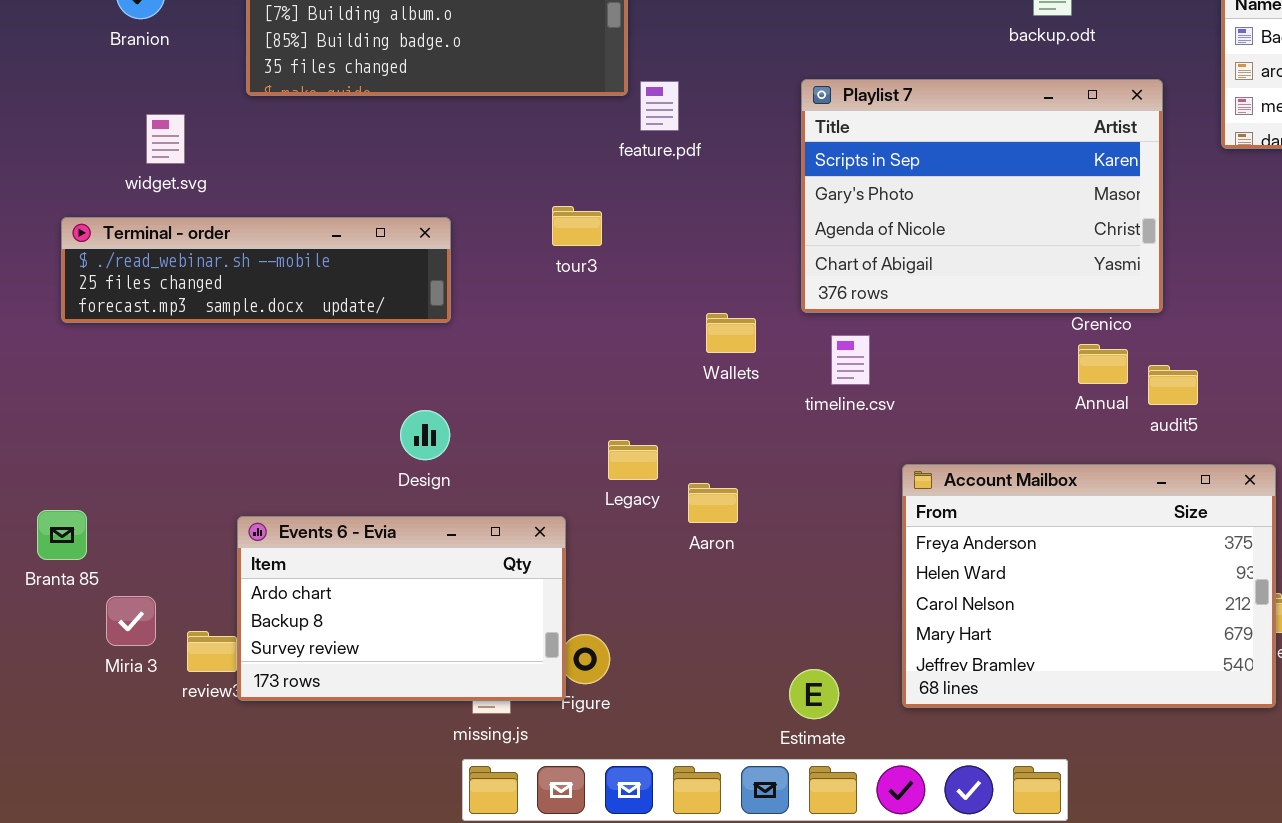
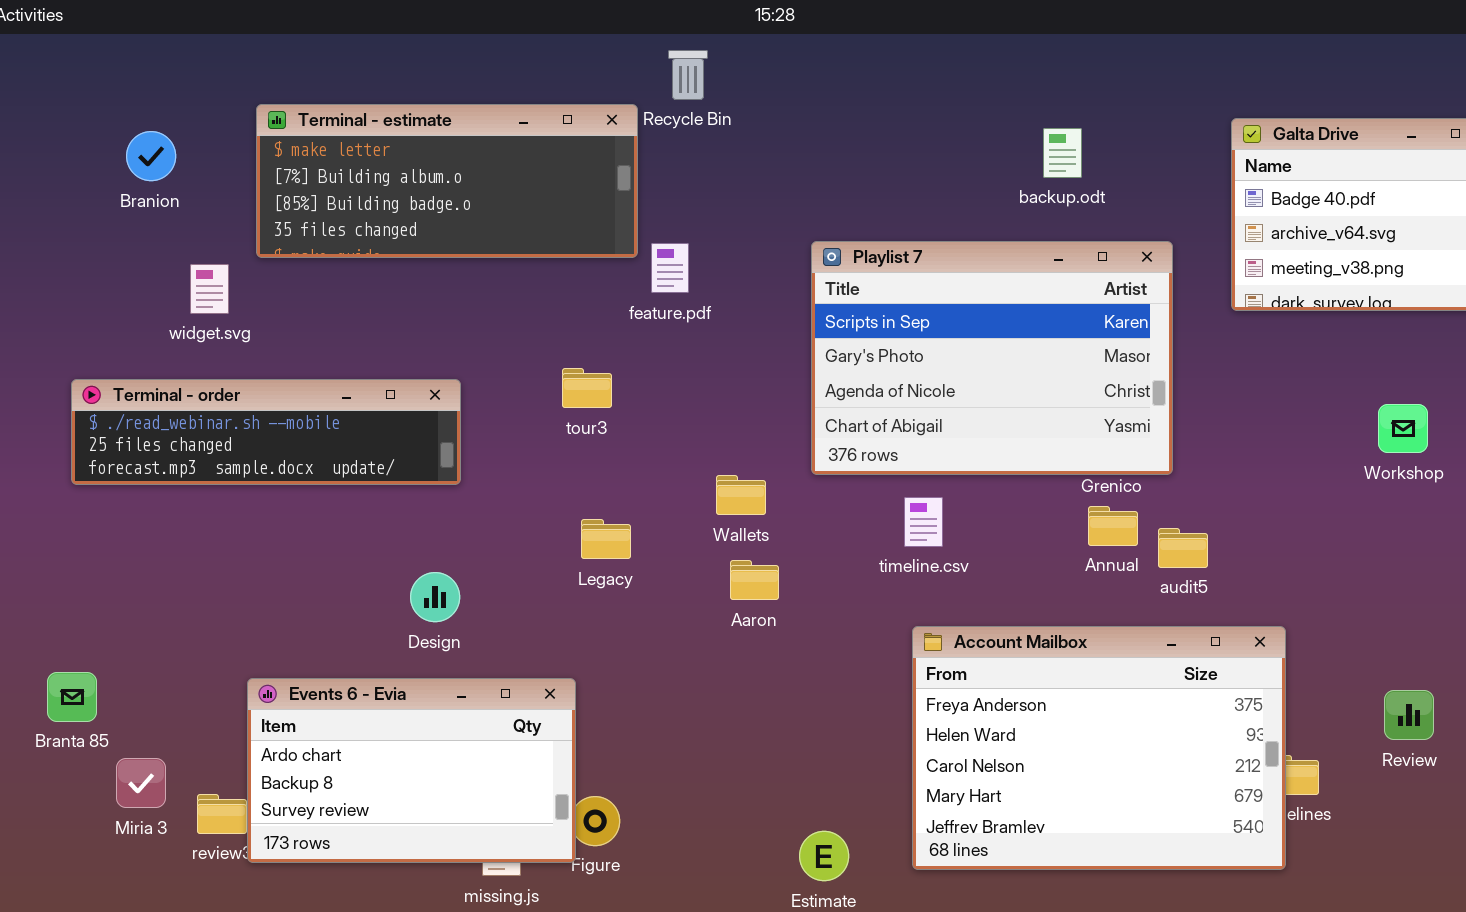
widget.svg: [146,114,185,164] -> [190,264,229,314], moved
timeline.csv: [831,335,870,385] -> [904,497,943,547], moved
Legacy: [608,440,658,480] -> [581,519,631,559], moved
Aaron: [688,483,738,523] -> [730,560,779,600], moved

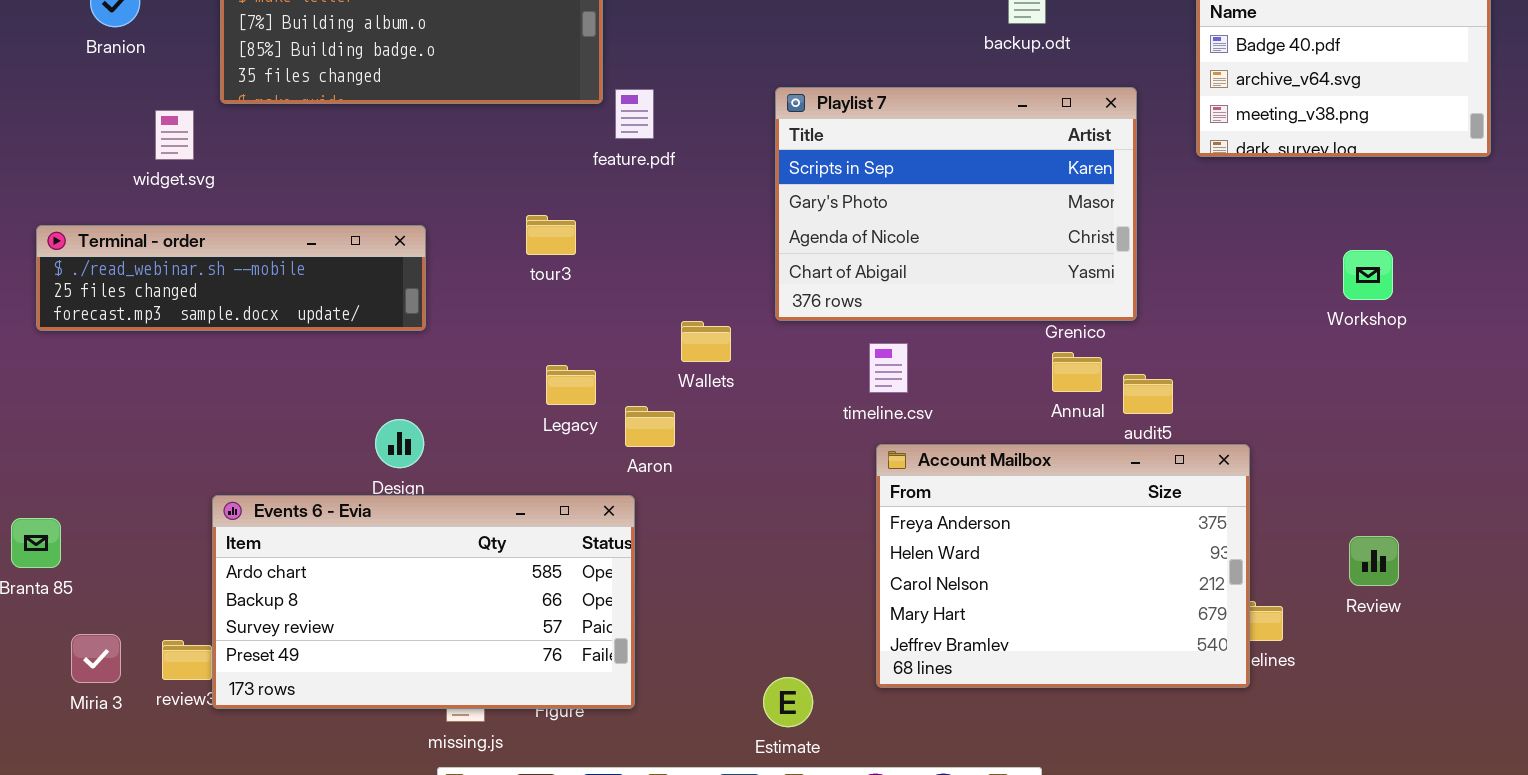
Aaron: [730,560,779,600] -> [625,406,675,447], moved
Account Mailbox: [912,626,1286,870] -> [876,444,1250,688], moved
Events 6 - Evia: [247,678,576,863] -> [212,495,635,709], resized
Miria 3: [116,758,166,808] -> [71,634,121,683], moved

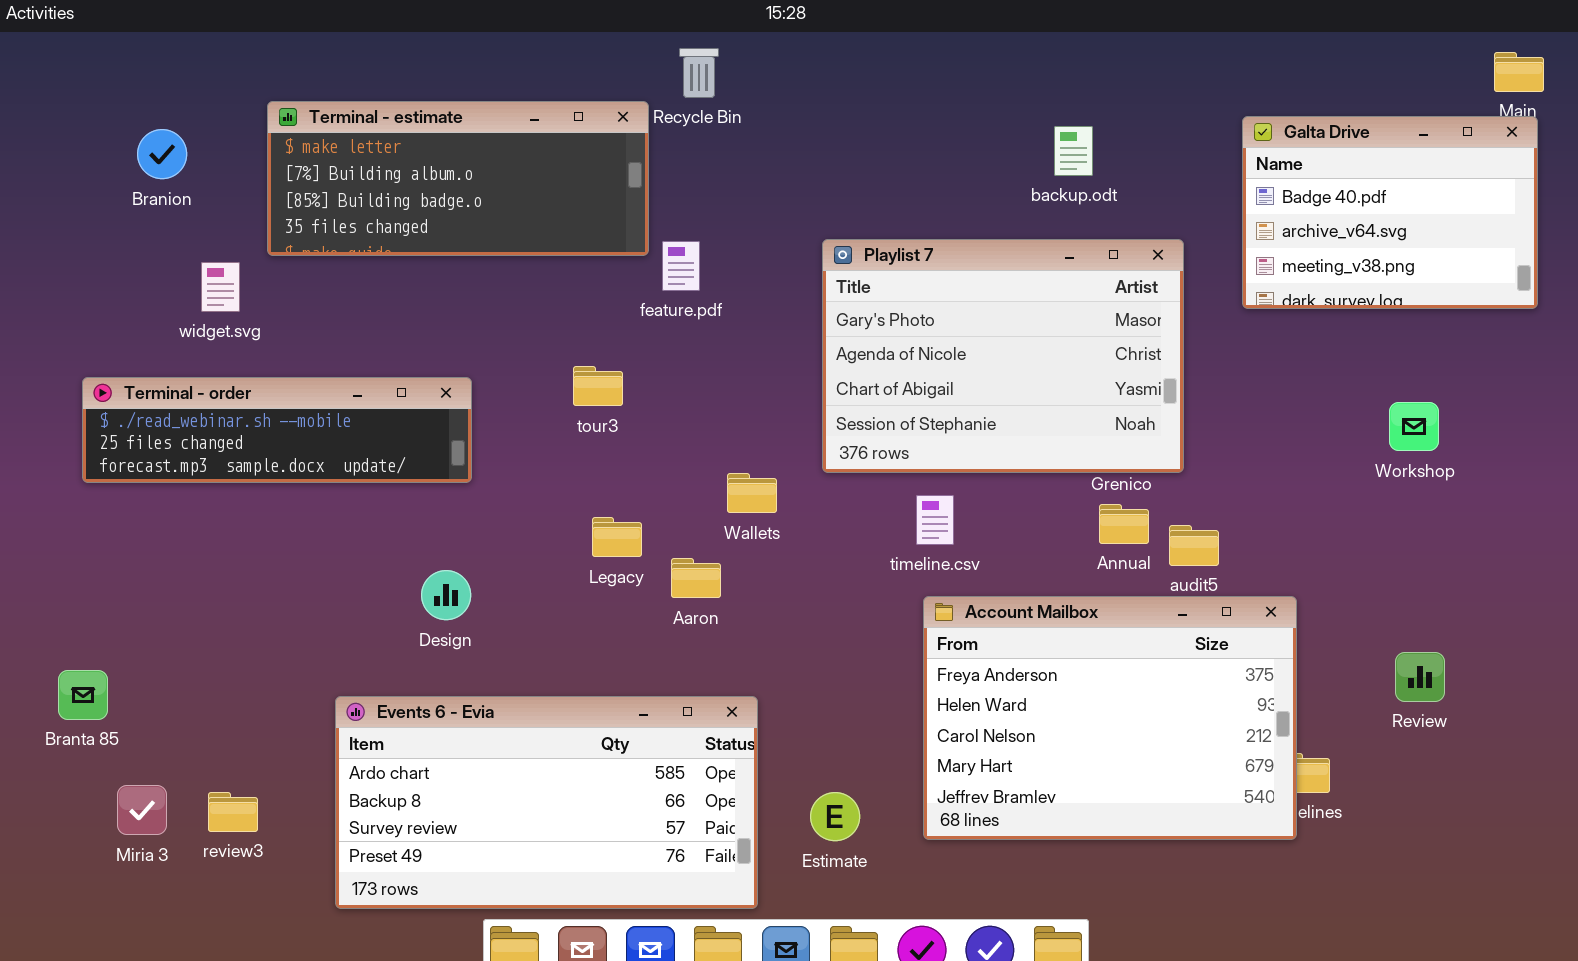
Playlist 7: [775,87,1137,321] -> [822,239,1184,473], scrolled down 1 row
Events 6 - Evia: [212,495,635,709] -> [335,696,758,909], moved
Review: [1349,536,1399,586] -> [1395,652,1445,702], moved
Estimate: [763,677,813,727] -> [810,792,860,841], moved

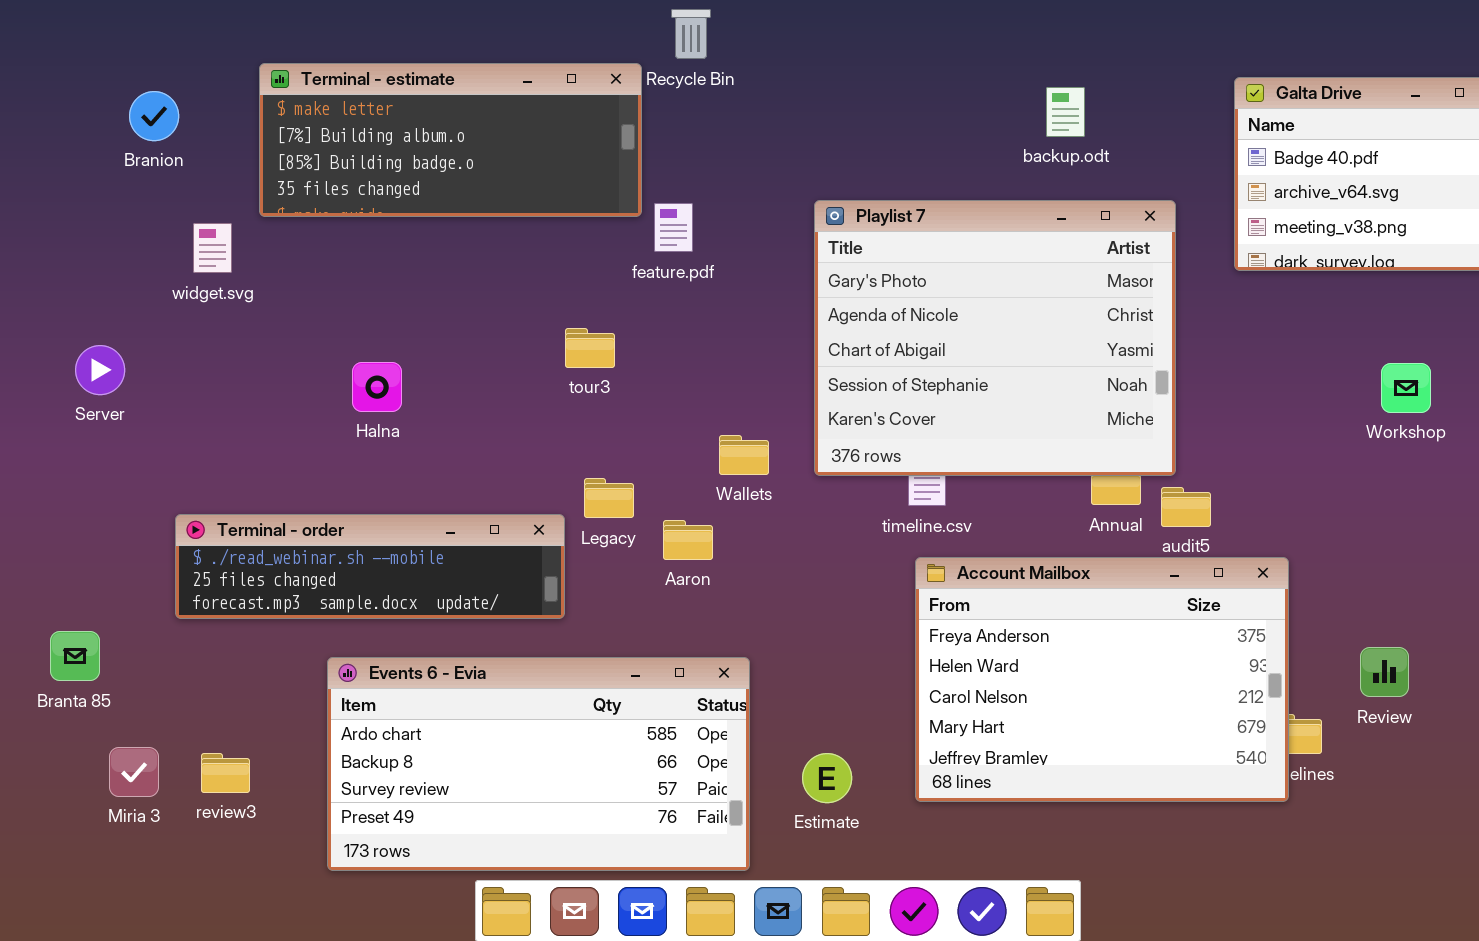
Playlist 7: [822,239,1184,473] -> [814,200,1176,476], resized
Terminal - order: [82,377,472,483] -> [175,514,565,619], moved
Review: [1395,652,1445,702] -> [1360,647,1409,697], moved

